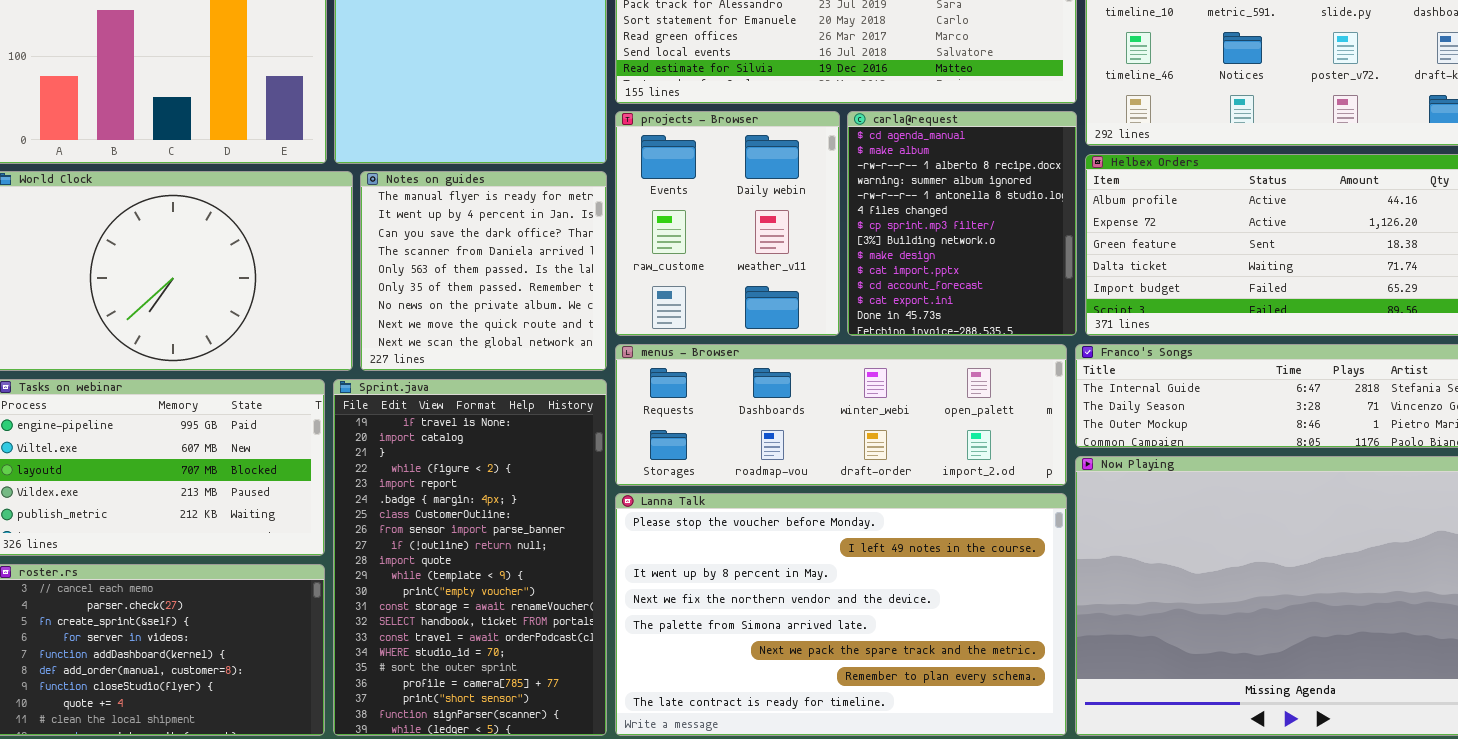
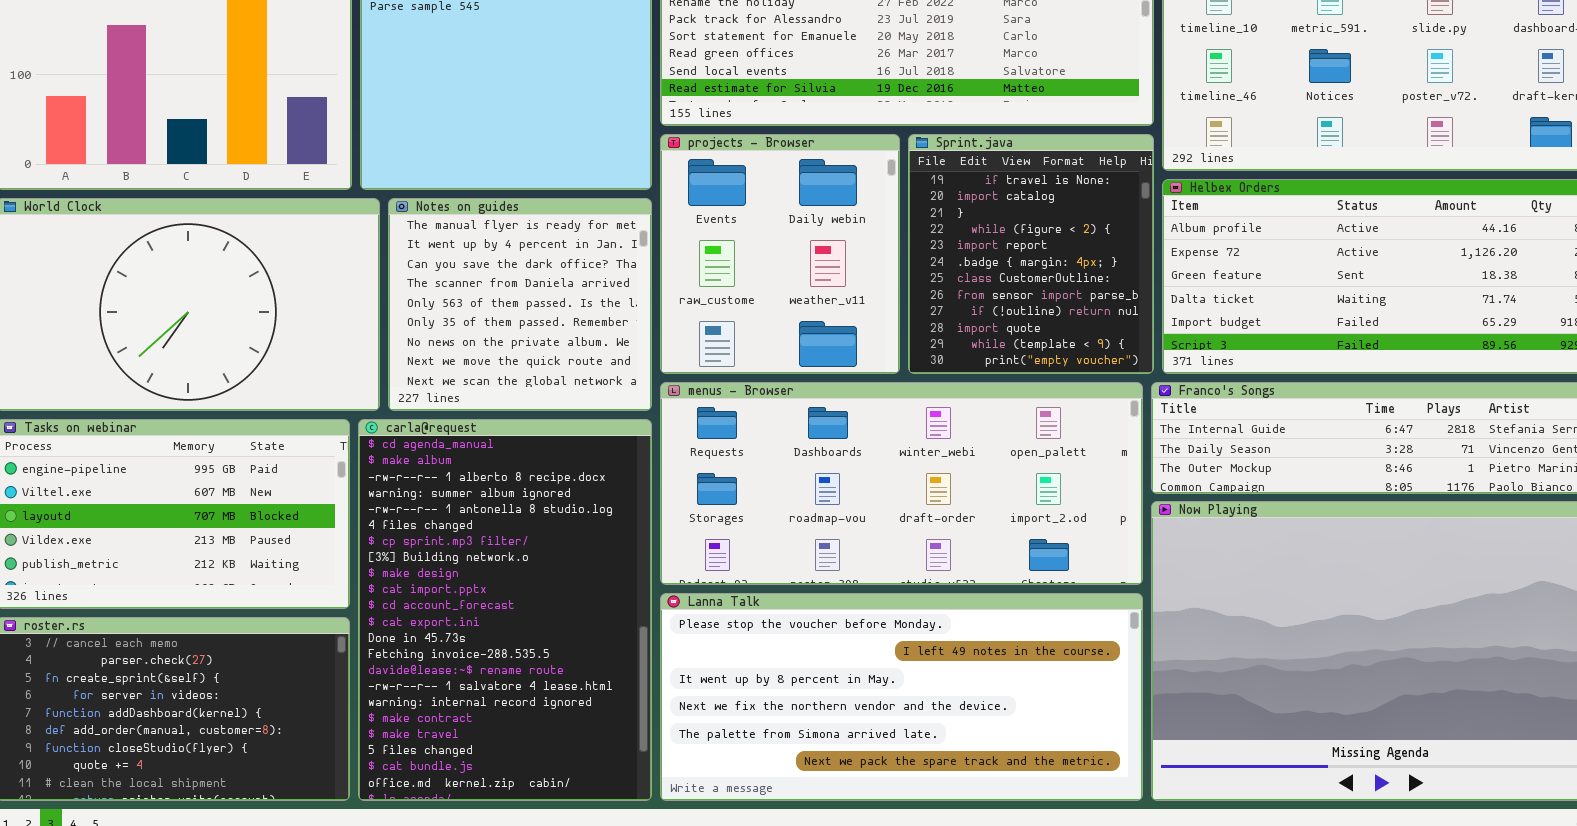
carla@request: [847,111,1077,336] -> [358,419,652,801], moved, resized
menus - Browser: [615,344,1067,486] -> [660,382,1143,585], resized
Sprint.java: [333,379,607,736] -> [908,134,1154,374], moved, resized
Lanna Talk: [615,493,1067,736] -> [660,593,1143,801], resized

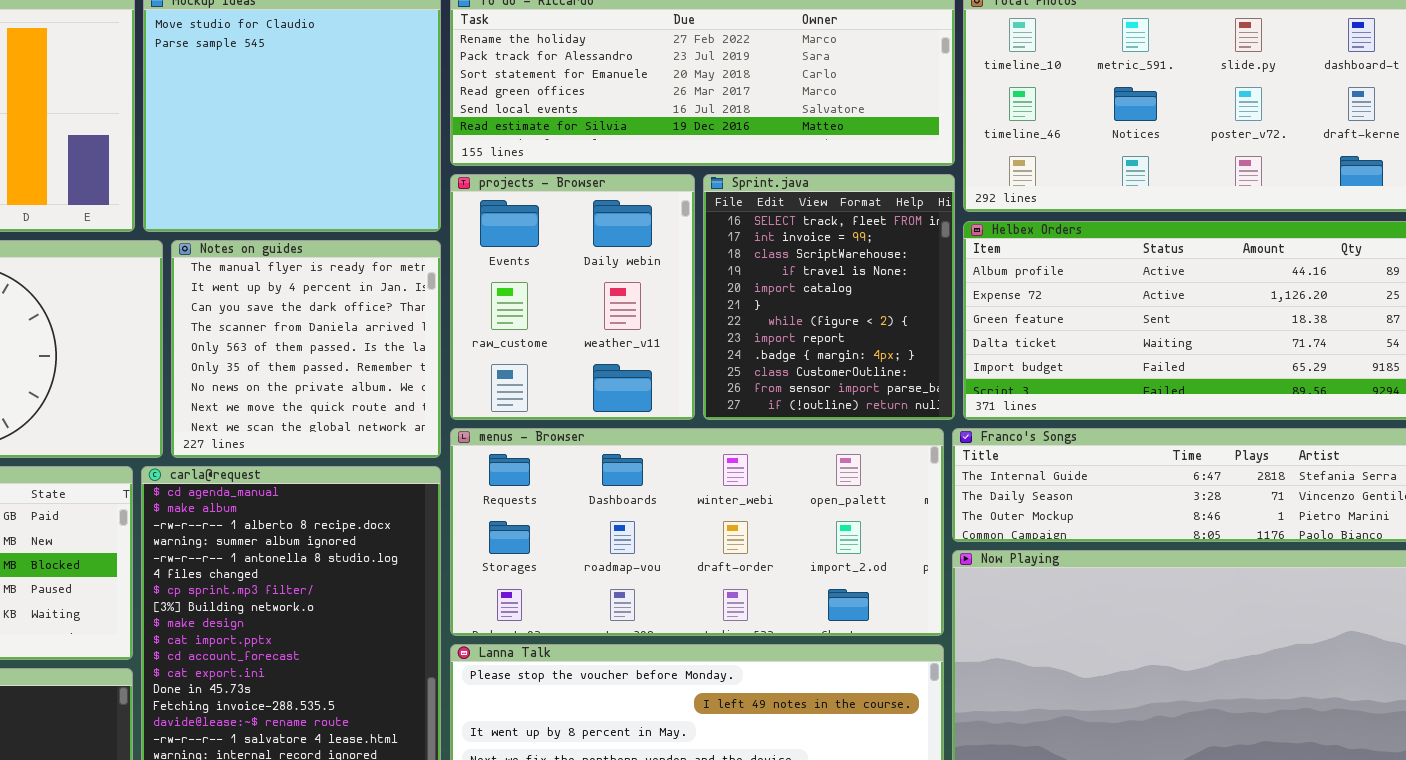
Sprint.java: [908,134,1154,374] -> [703,174,955,420], scrolled up 3 rows

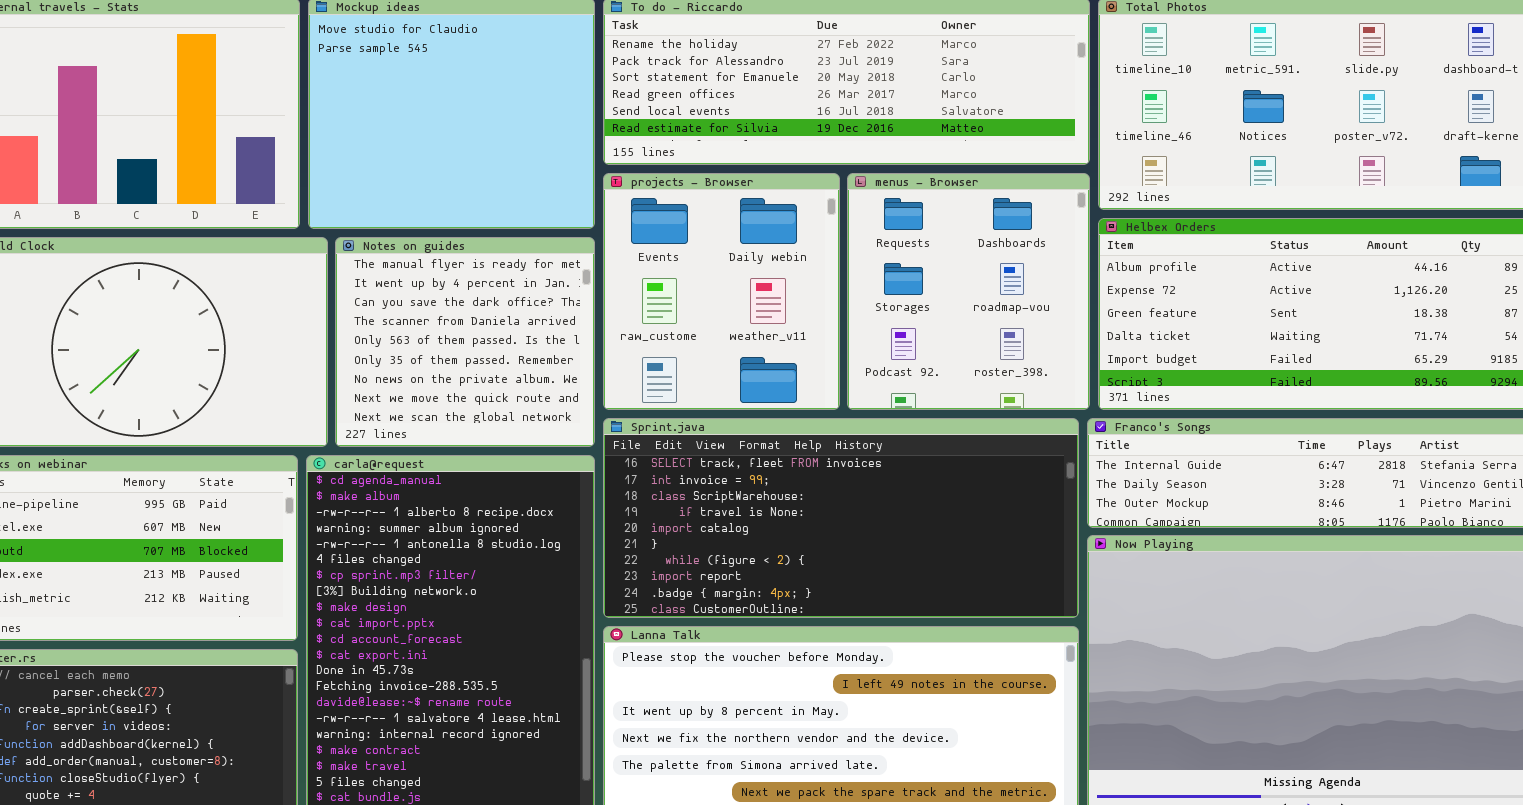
Sprint.java: [703,174,955,420] -> [603,418,1079,618], moved, resized
menus - Browser: [450,428,944,636] -> [847,173,1090,410], moved, resized

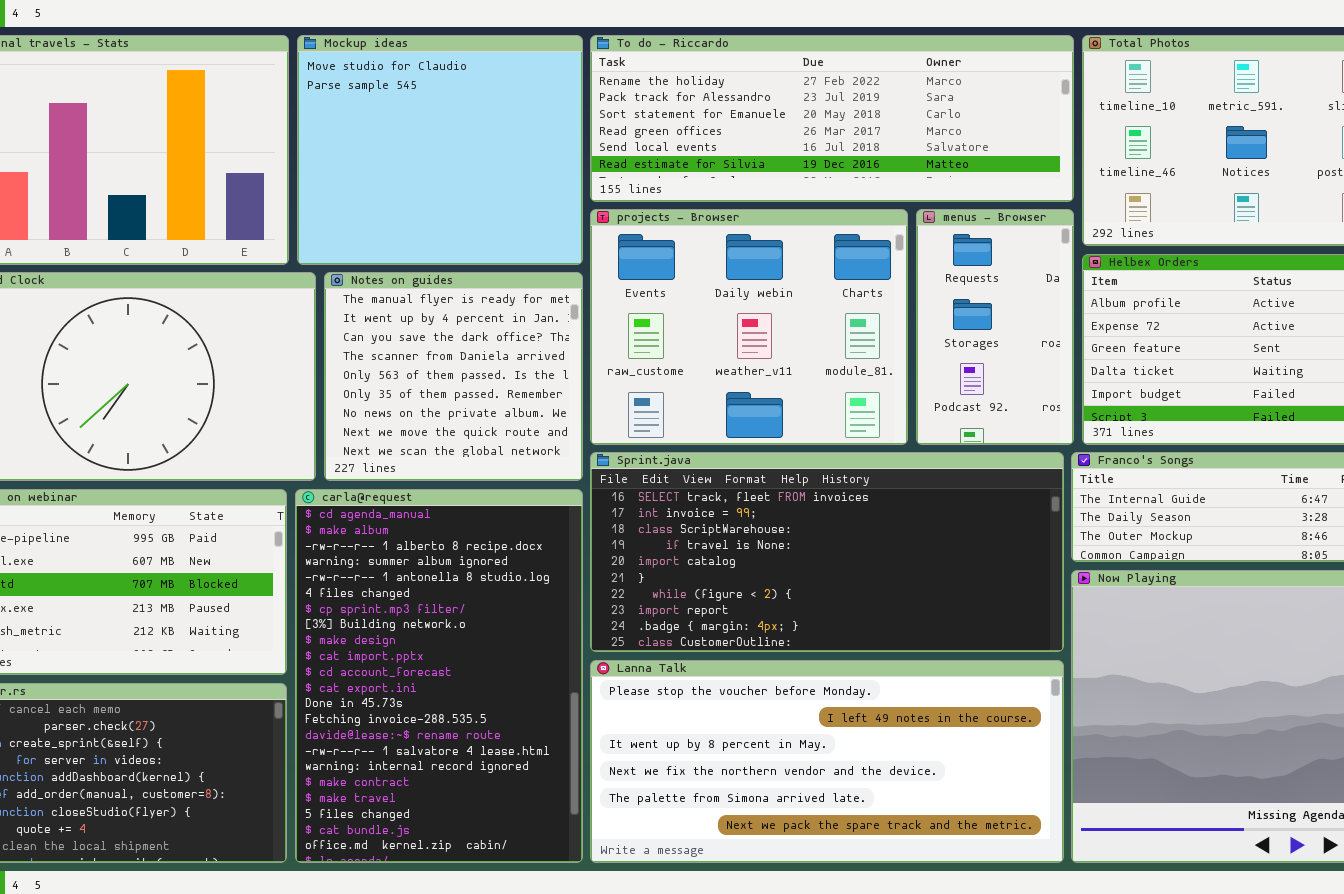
projects - Browser: [603,173,840,410] -> [590,209,908,445], resized
menus - Browser: [847,173,1090,410] -> [916,209,1074,445], resized

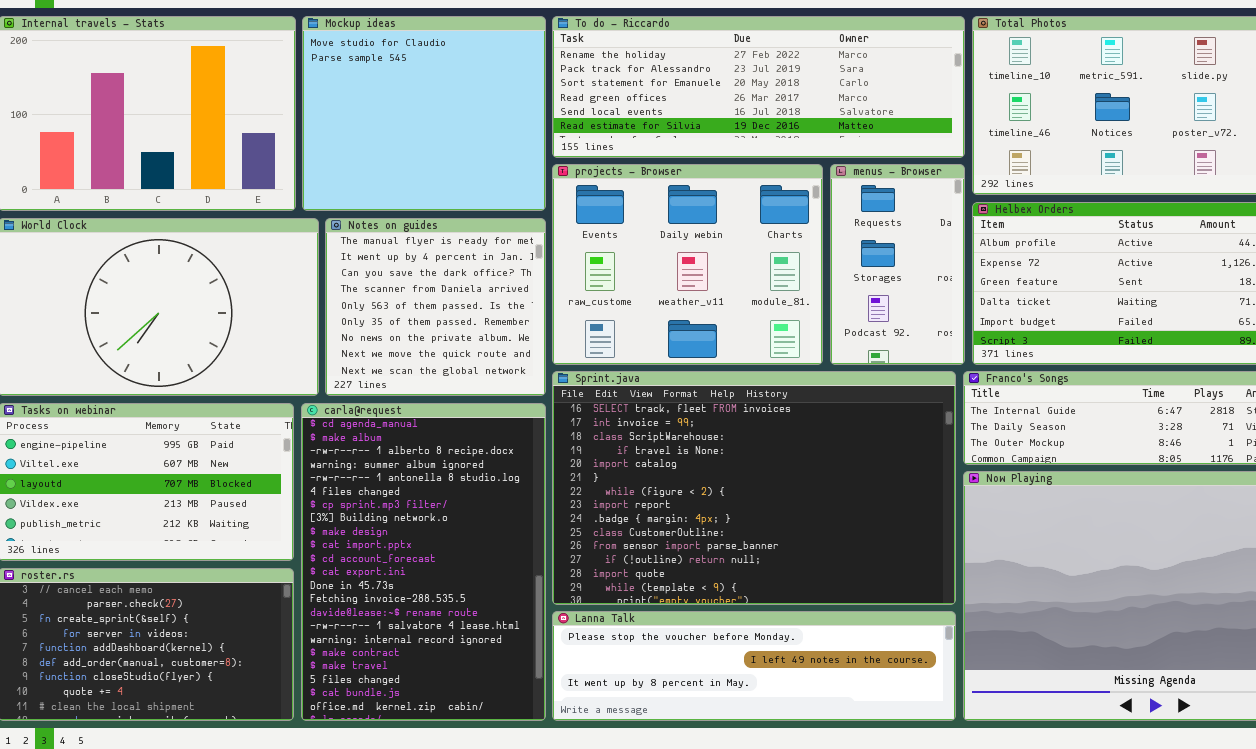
Sprint.java: [590,452,1064,652] -> [552,371,956,605], resized
Lanna Talk: [590,660,1064,863] -> [552,611,956,721], resized

